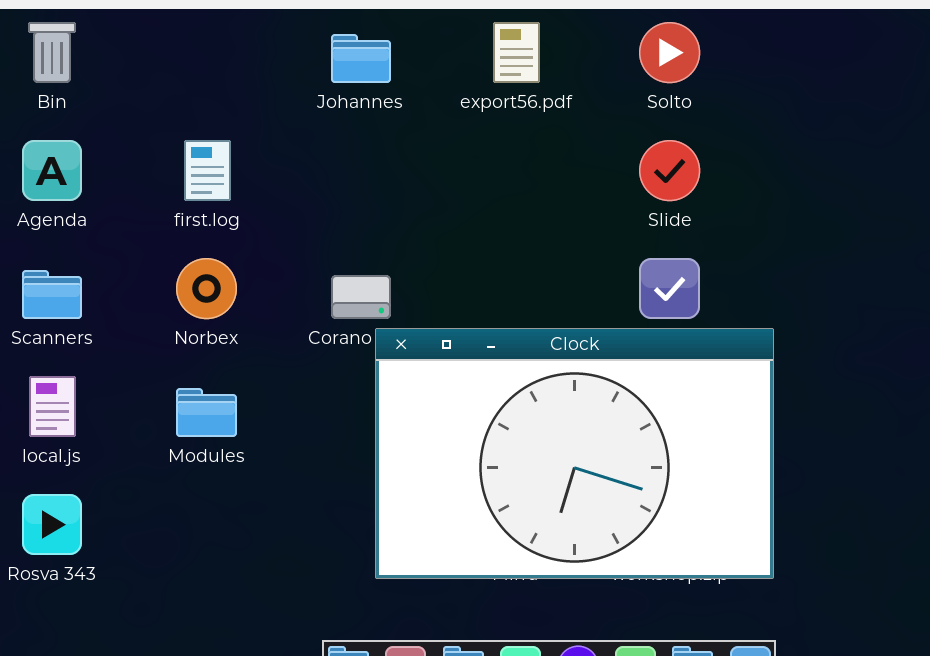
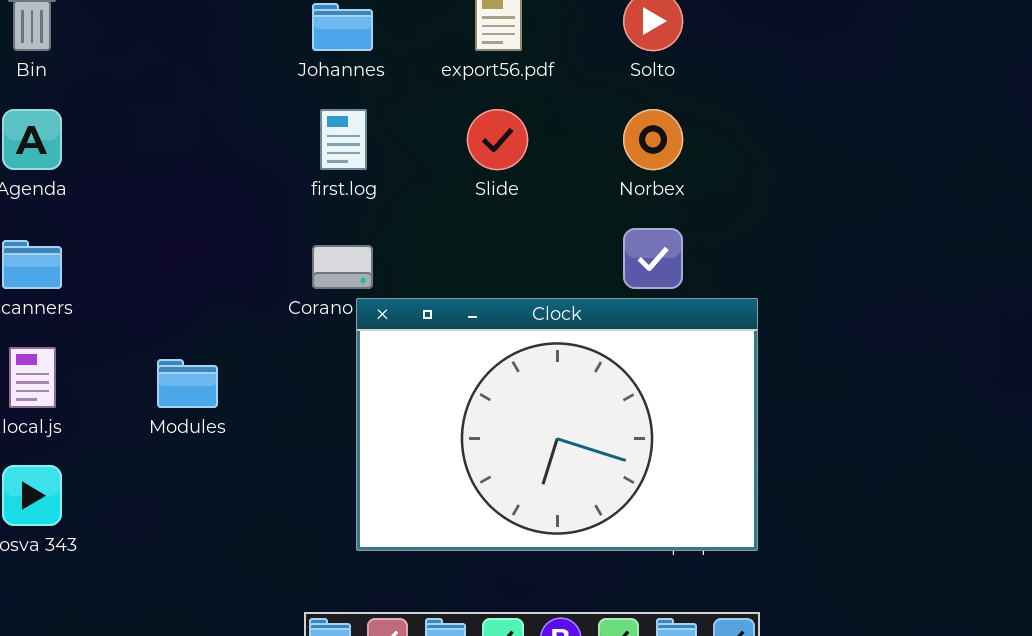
first.log: [184,140,231,201] -> [320,109,367,170], moved
Slide: [639,140,700,201] -> [467,109,528,170], moved
Norbex: [176,258,237,319] -> [623,109,683,170], moved

